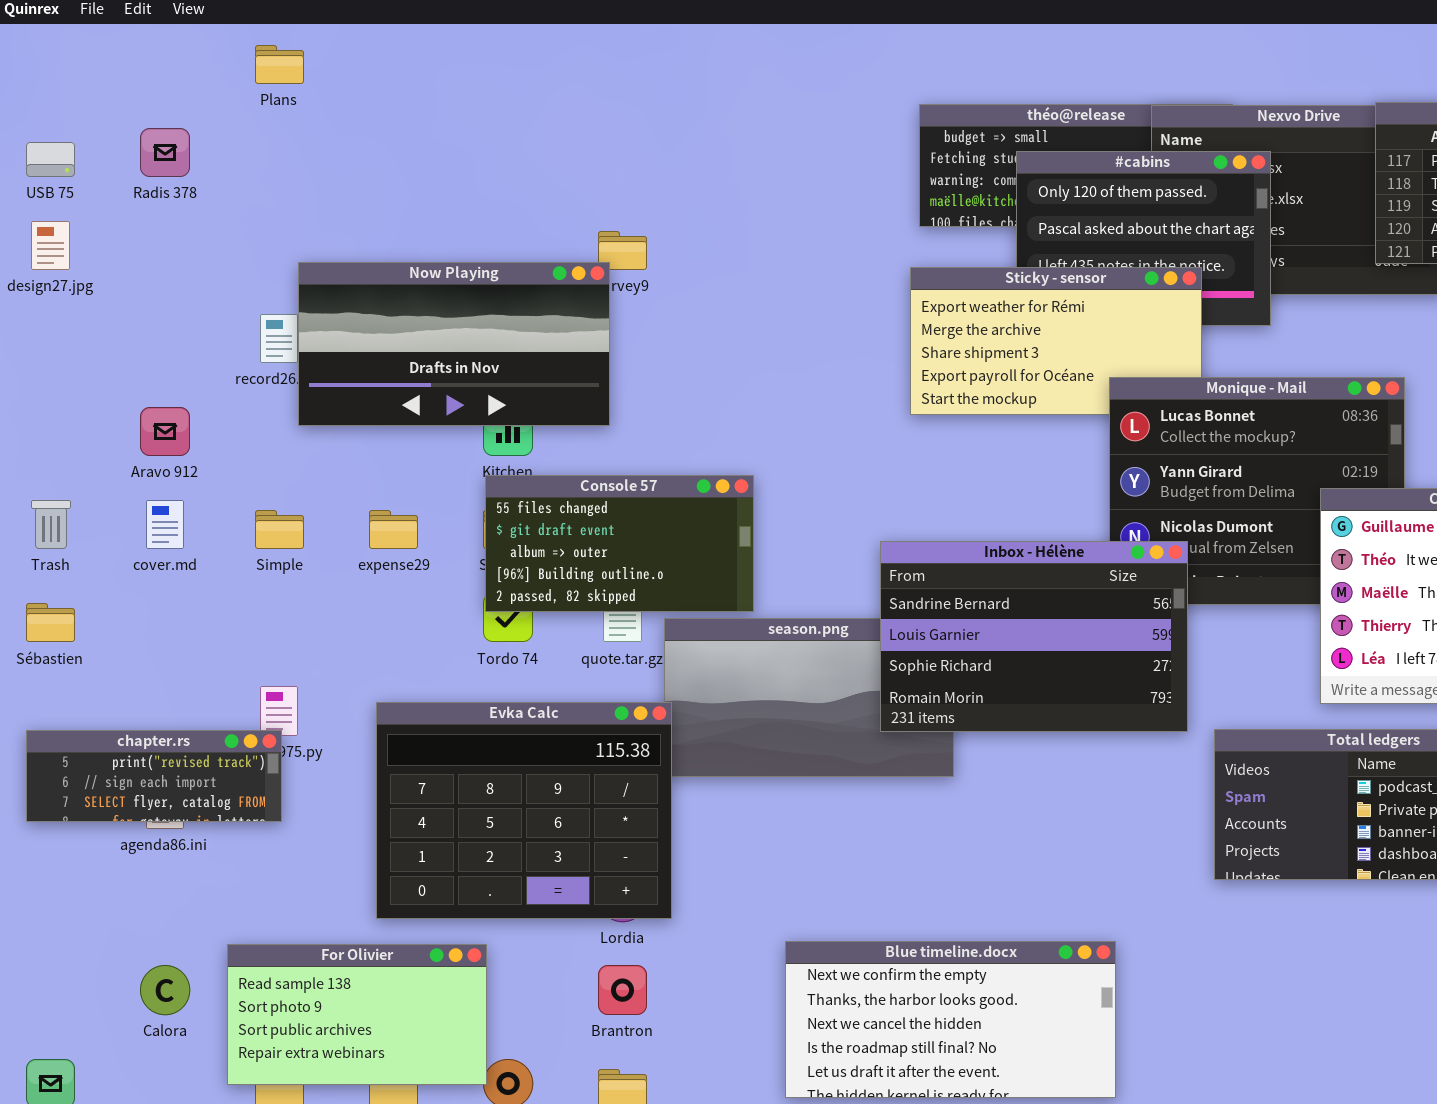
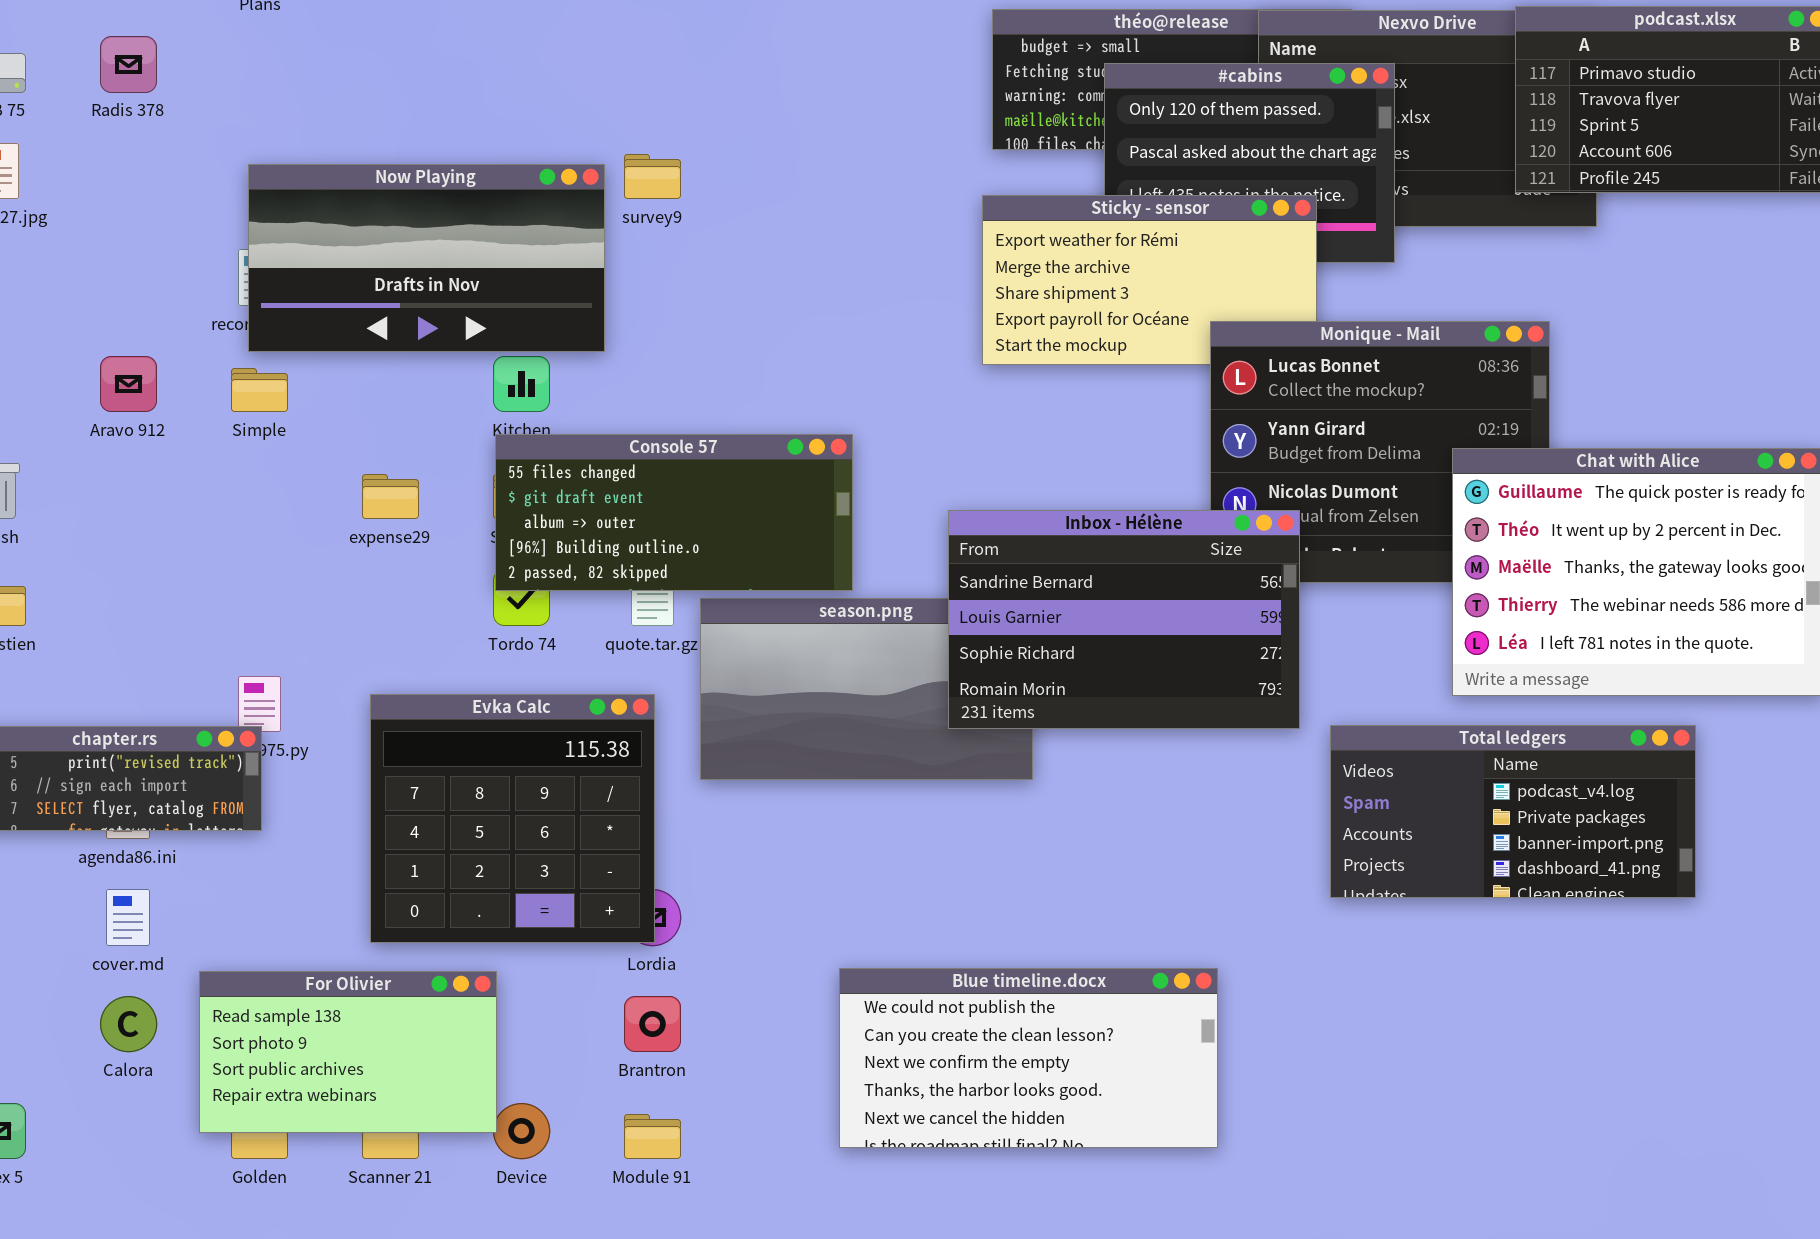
Now Playing: [298,262,610,426] -> [248,164,605,352], moved
Console 57: [485,475,754,612] -> [495,434,853,591], resized
cover.md: [146,500,184,549] -> [106,889,150,946], moved
Simple: [255,510,304,549] -> [231,368,288,412], moved
Evka Calc: [376,702,672,919] -> [370,694,655,943], resized
Blue timeline.docx: [785,941,1116,1098] -> [839,968,1218,1148], scrolled up 2 rows

